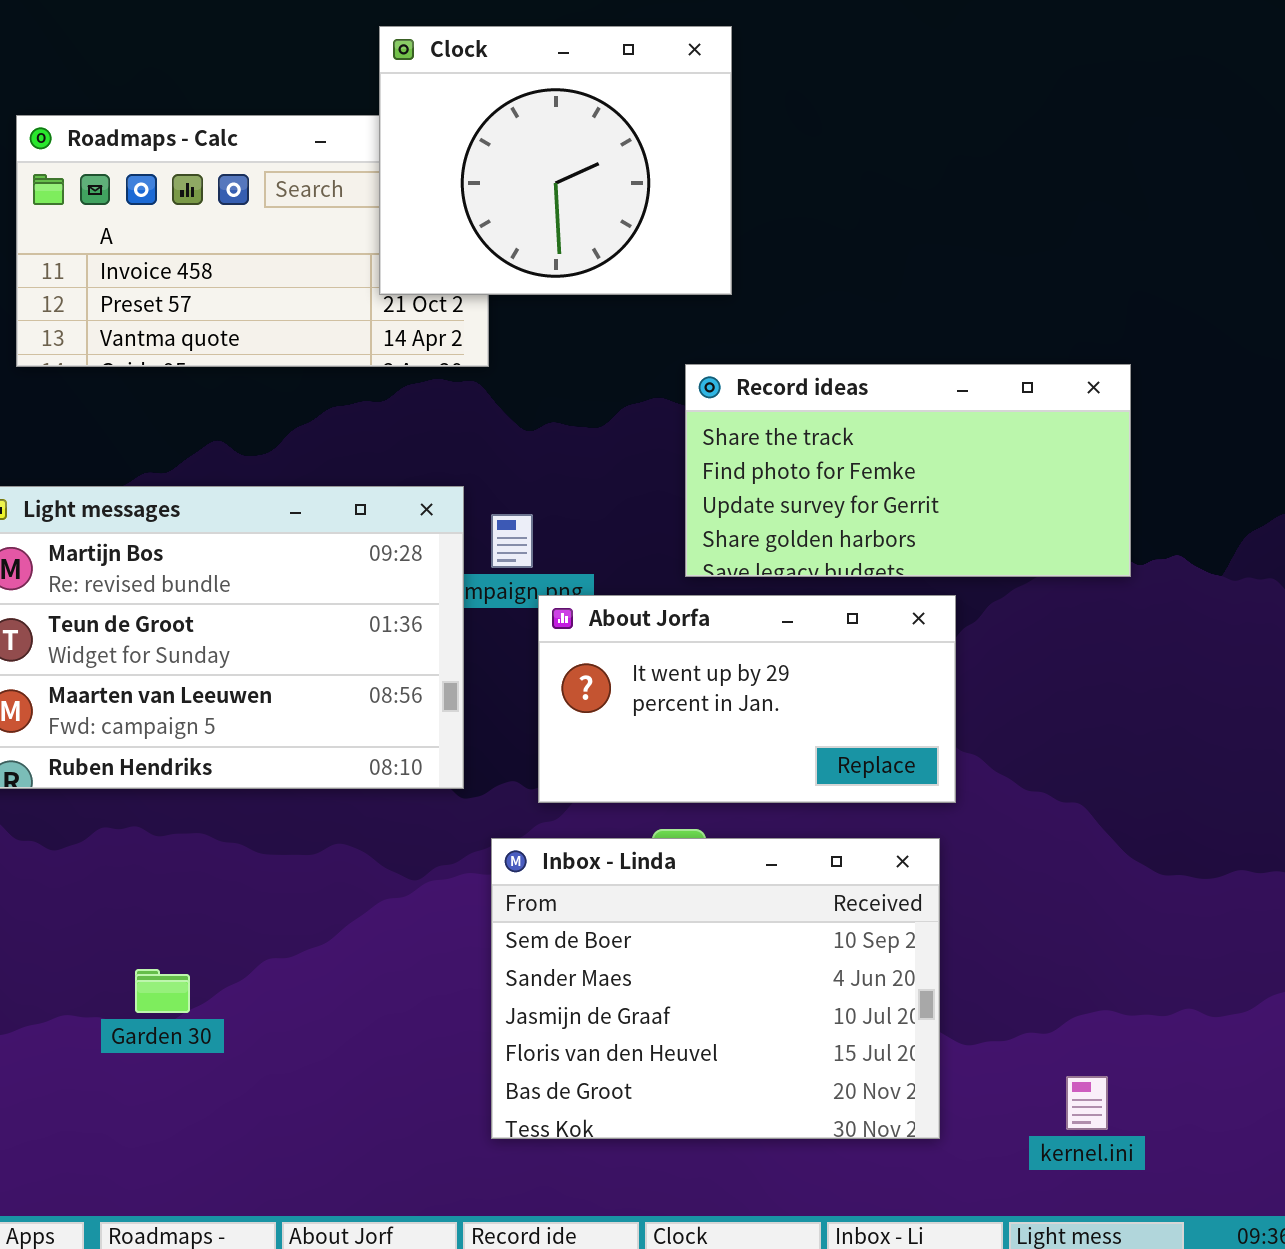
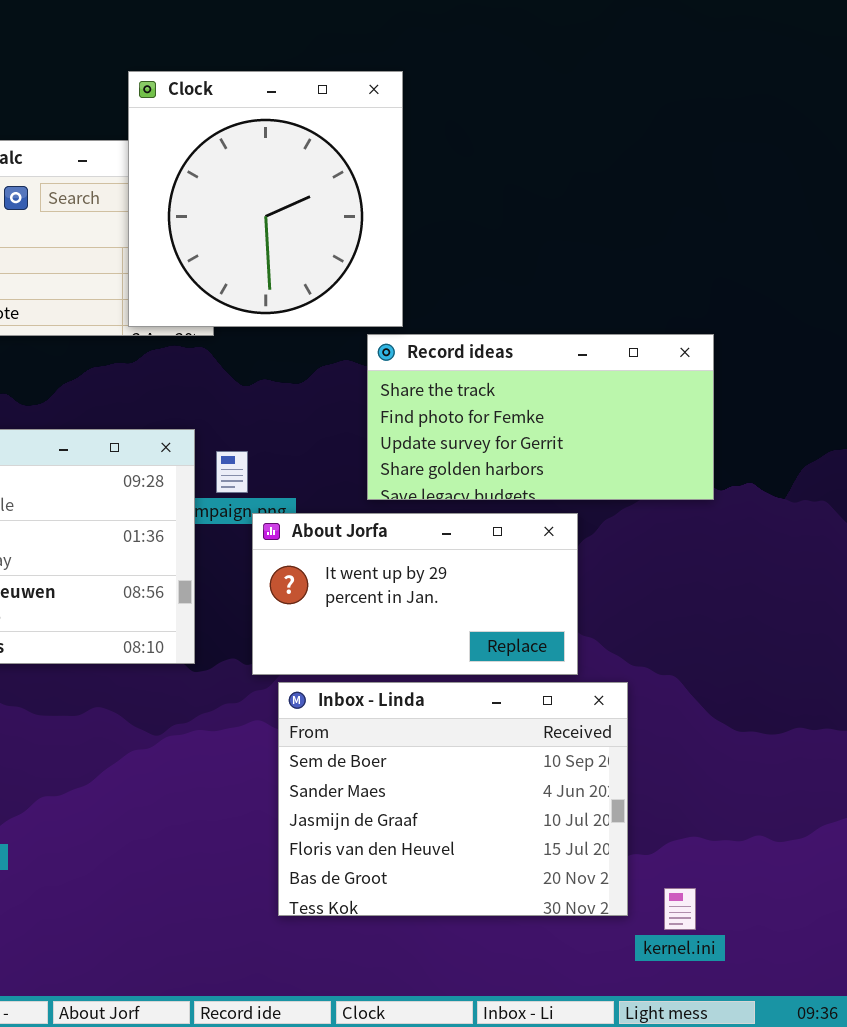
Clock: [379,26,732,295] -> [128,71,403,327], resized
Inbox - Linda: [491,838,940,1139] -> [278,682,628,916], moved

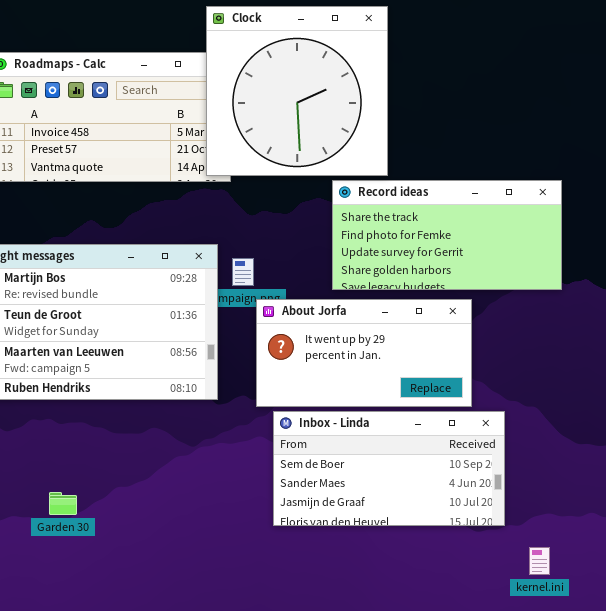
Clock: [128,71,403,327] -> [206,6,388,176], moved
Inbox - Linda: [278,682,628,916] -> [273,411,505,526], resized

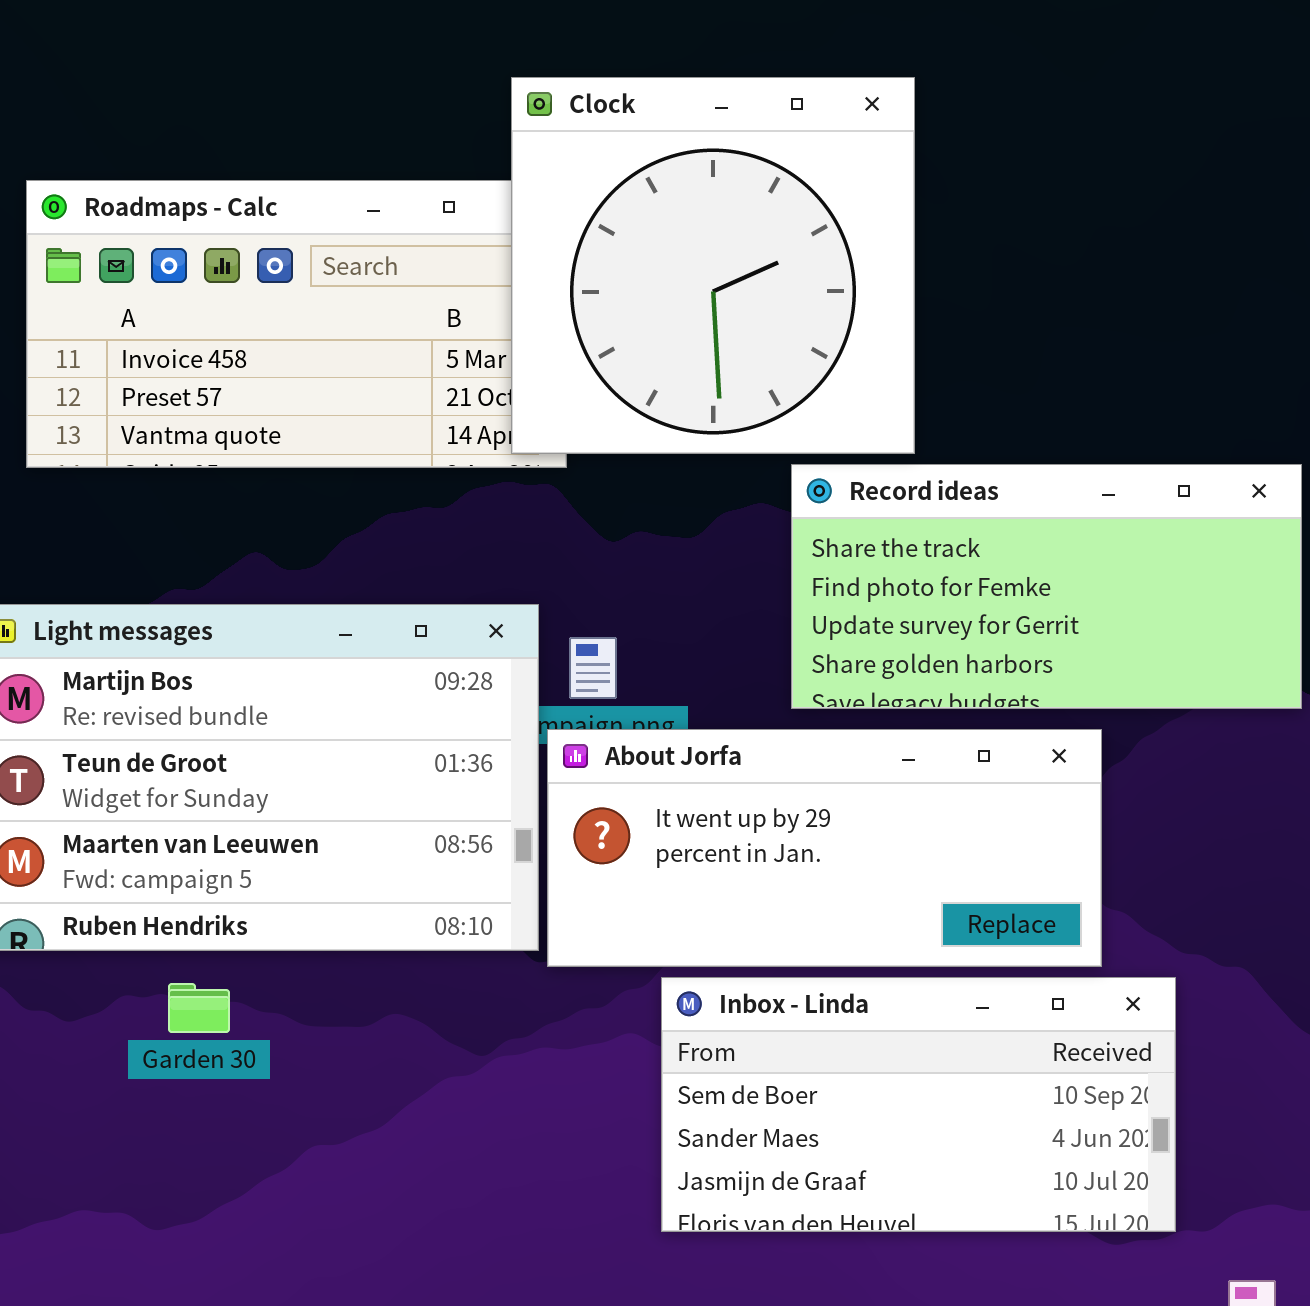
About Jorfa: [256,299,472,407] -> [547,729,1102,967], resized
Garden 30: [49,492,77,515] -> [168,983,230,1033], moved

